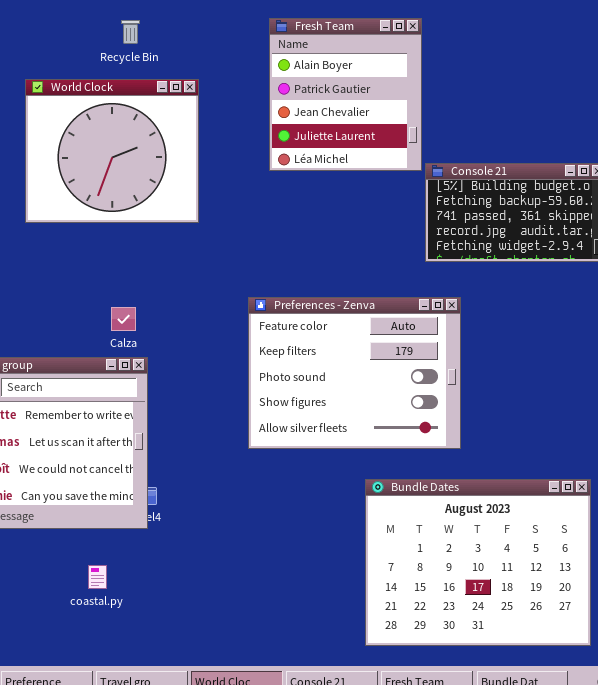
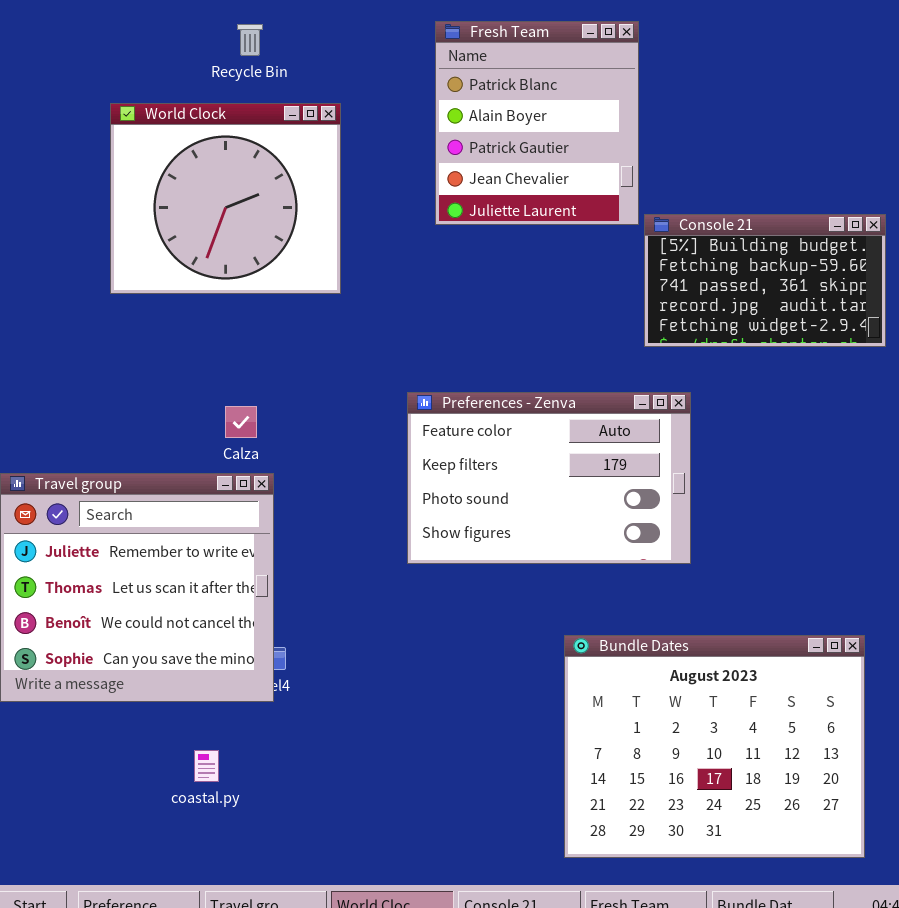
Fresh Team: [269,18,422,171] -> [435,21,639,225], scrolled up 1 row
Preferences - Zenva: [248,297,461,449] -> [407,392,691,564], resized

